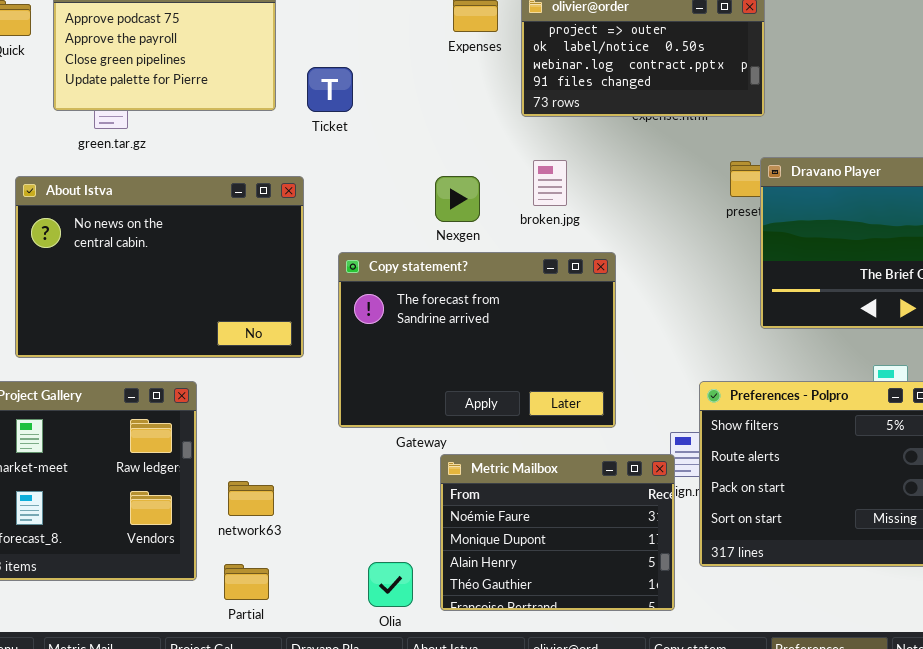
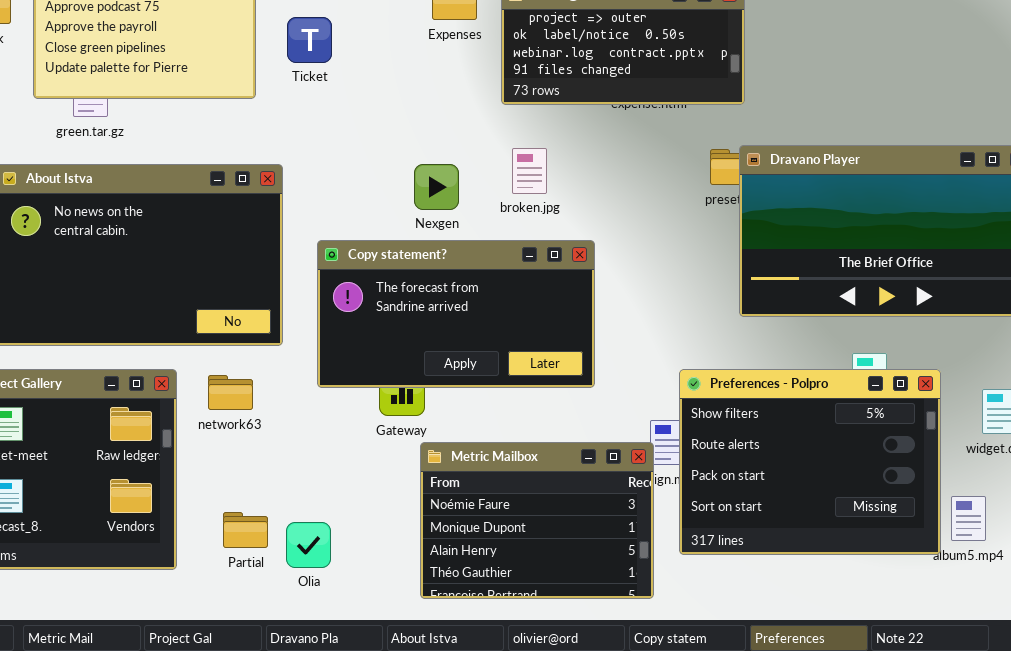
Ticket: [307,67,353,112] -> [287,17,332,63], moved
Copy statement?: [338,252,616,428] -> [317,240,595,388], resized
network63: [228,481,274,516] -> [208,375,253,410], moved
Olia: [368,562,413,607] -> [286,522,331,568], moved
Partial: [224,564,269,600] -> [223,512,268,548], moved

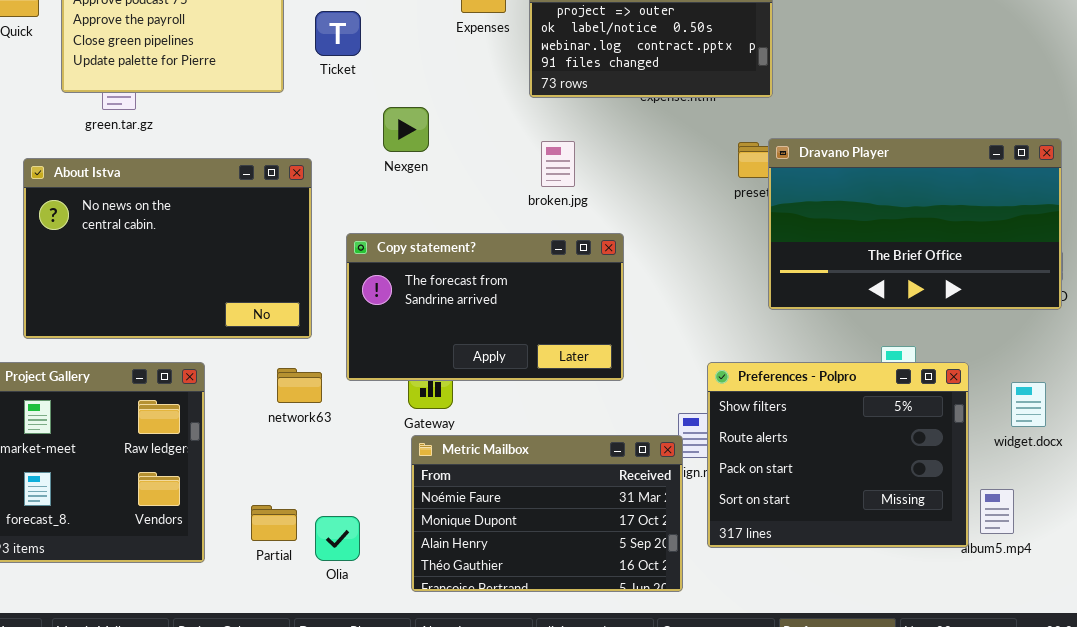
Nexgen: [414,164,459,210] -> [383,107,429,152], moved
network63: [208,375,253,410] -> [277,368,322,403], moved
Metric Mailbox: [420,442,654,599] -> [411,435,683,592], resized

